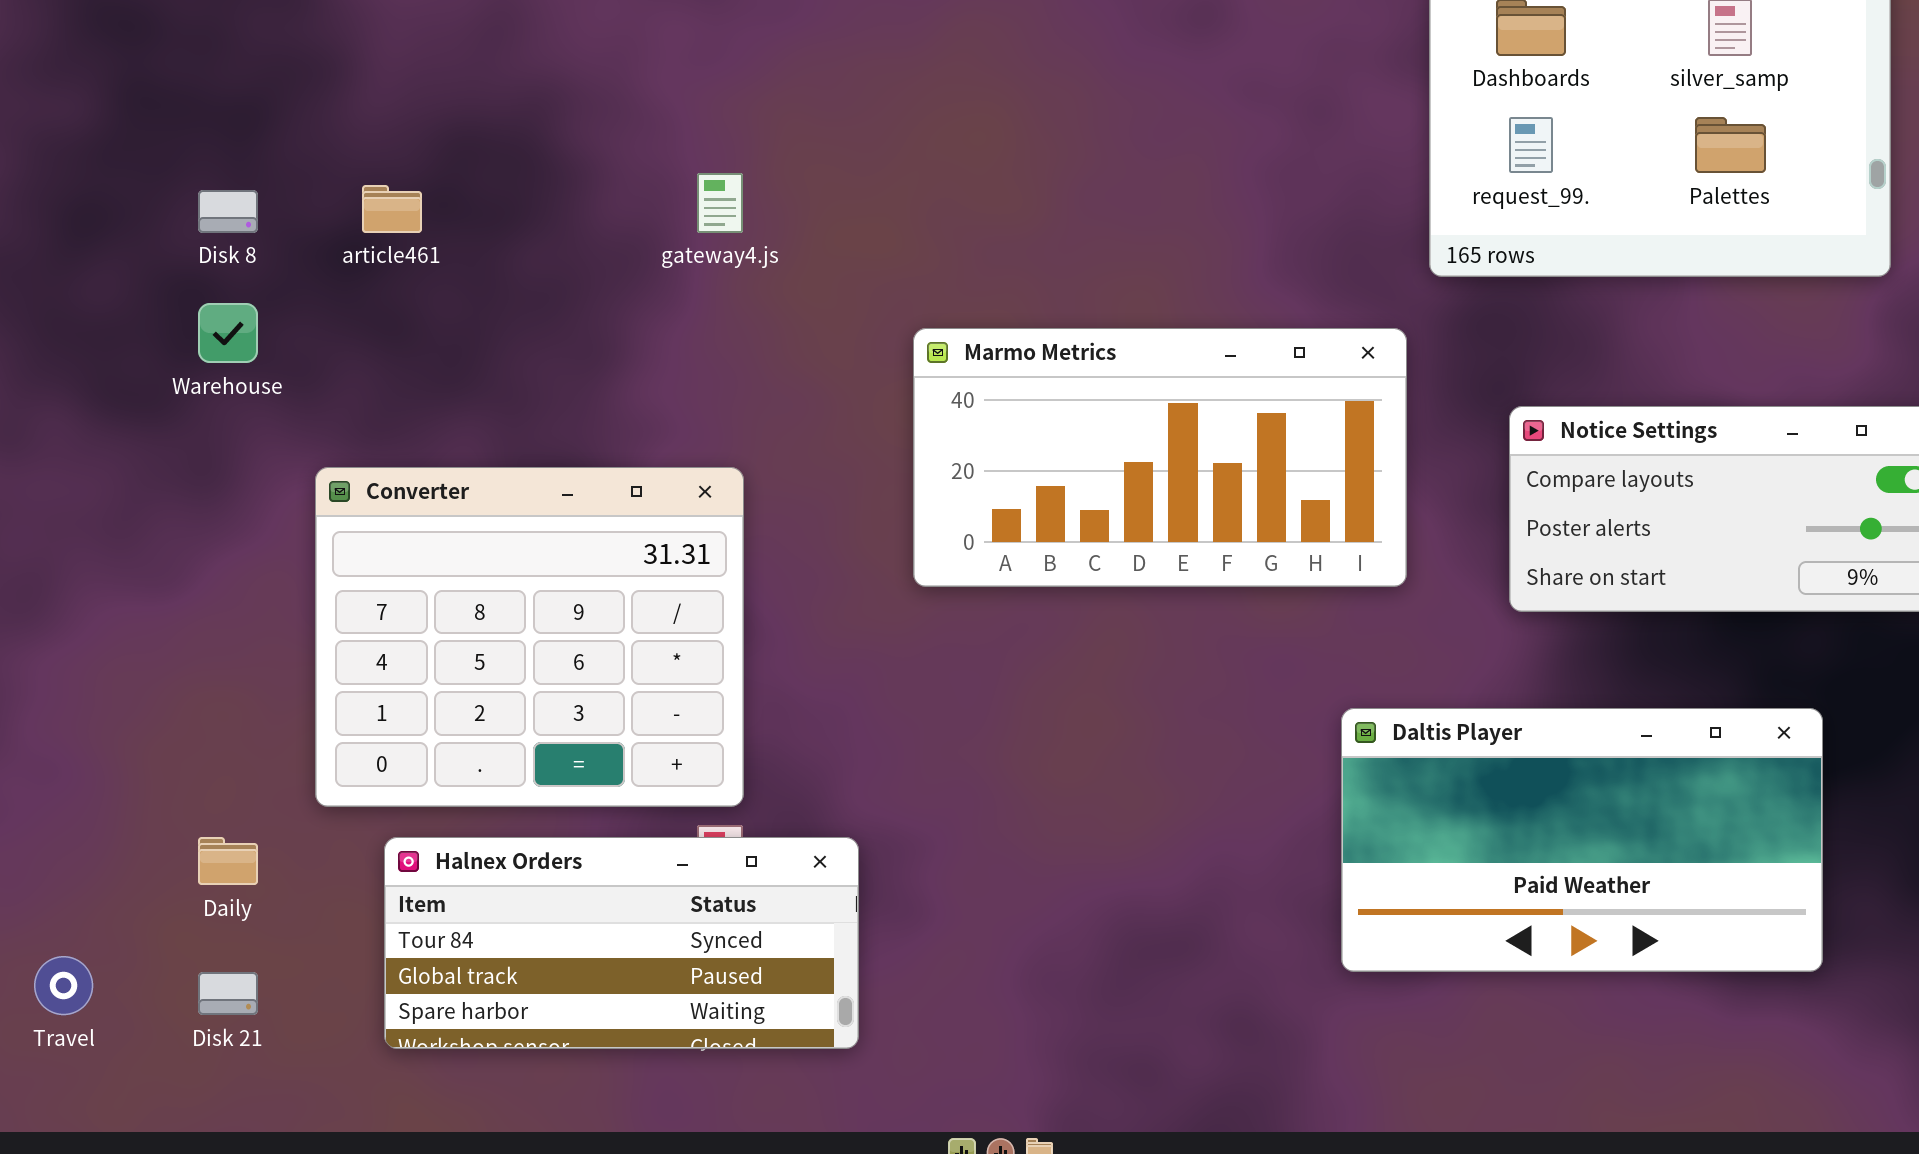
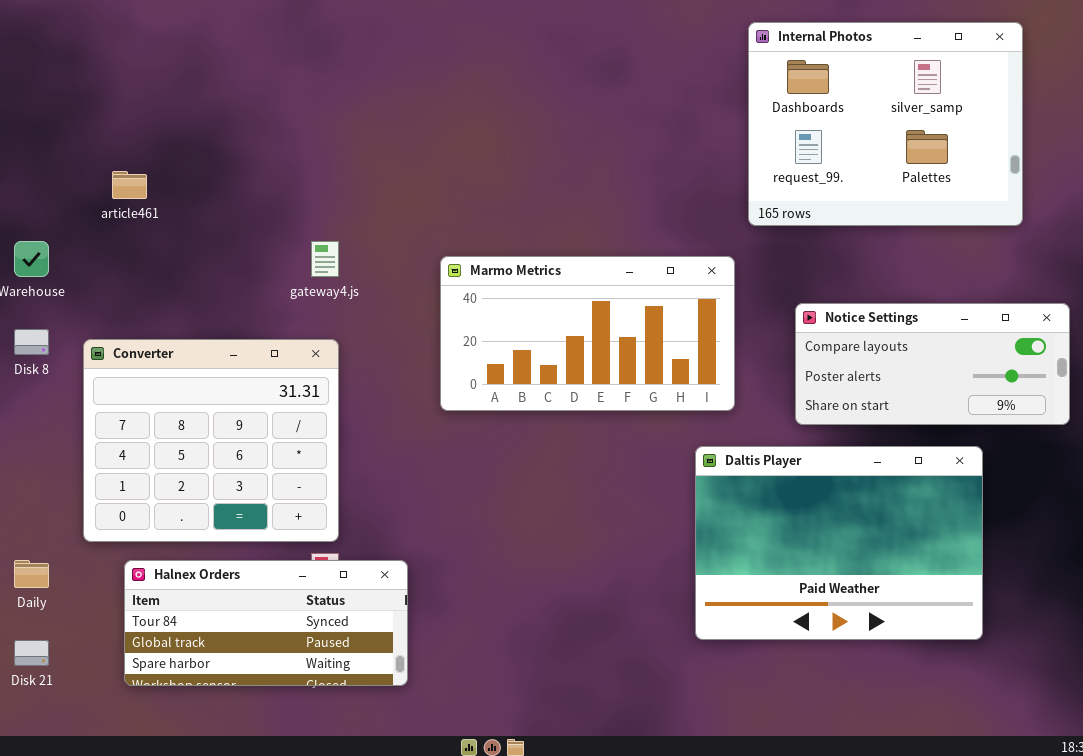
gateway4.js: [697,173,743,233] -> [311,241,339,277], moved
Disk 8: [198,190,258,233] -> [14,329,49,355], moved
Daltis Player: [1341,708,1823,972] -> [695,446,983,640], resized

